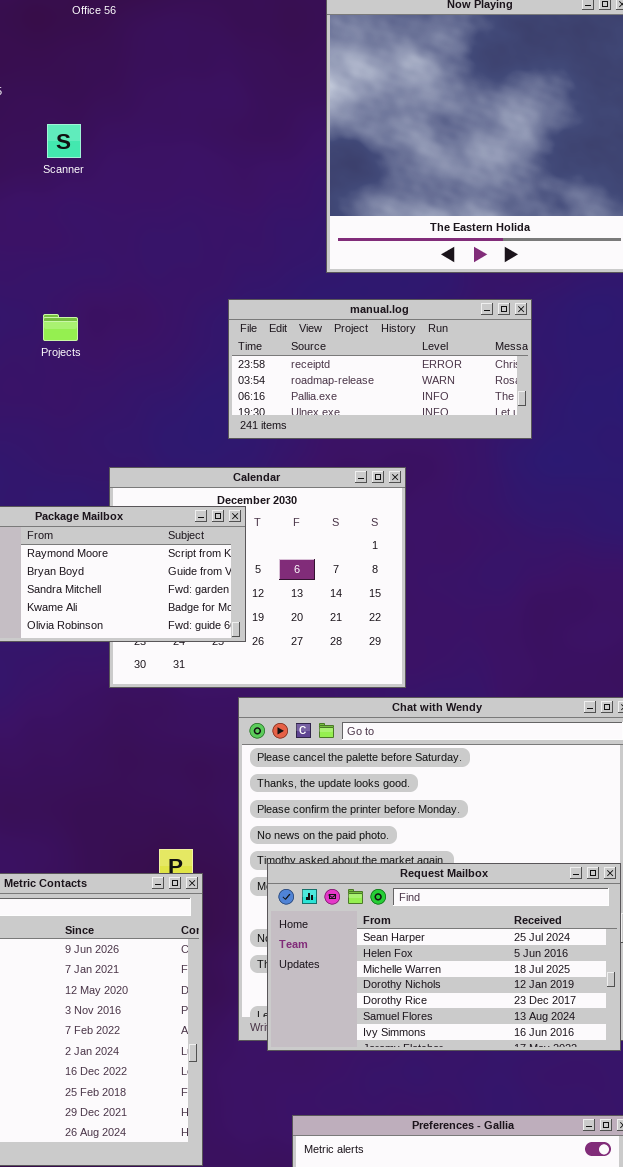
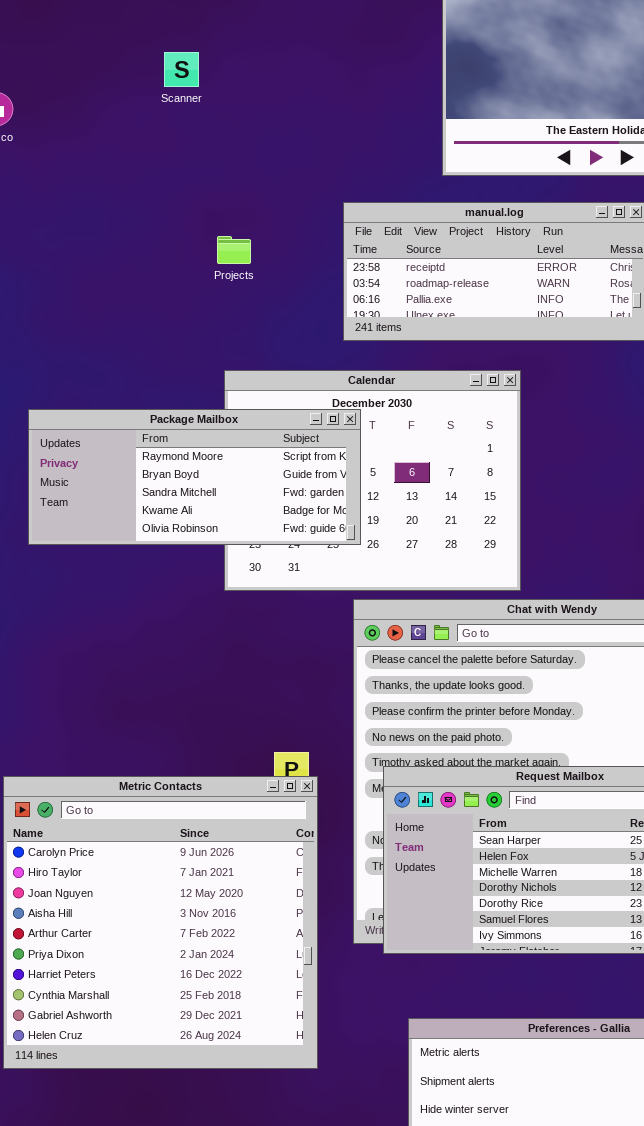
Scanner: [47,124,81,158] -> [164,52,199,87], moved
Projects: [43,314,78,341] -> [217,236,251,264], moved

